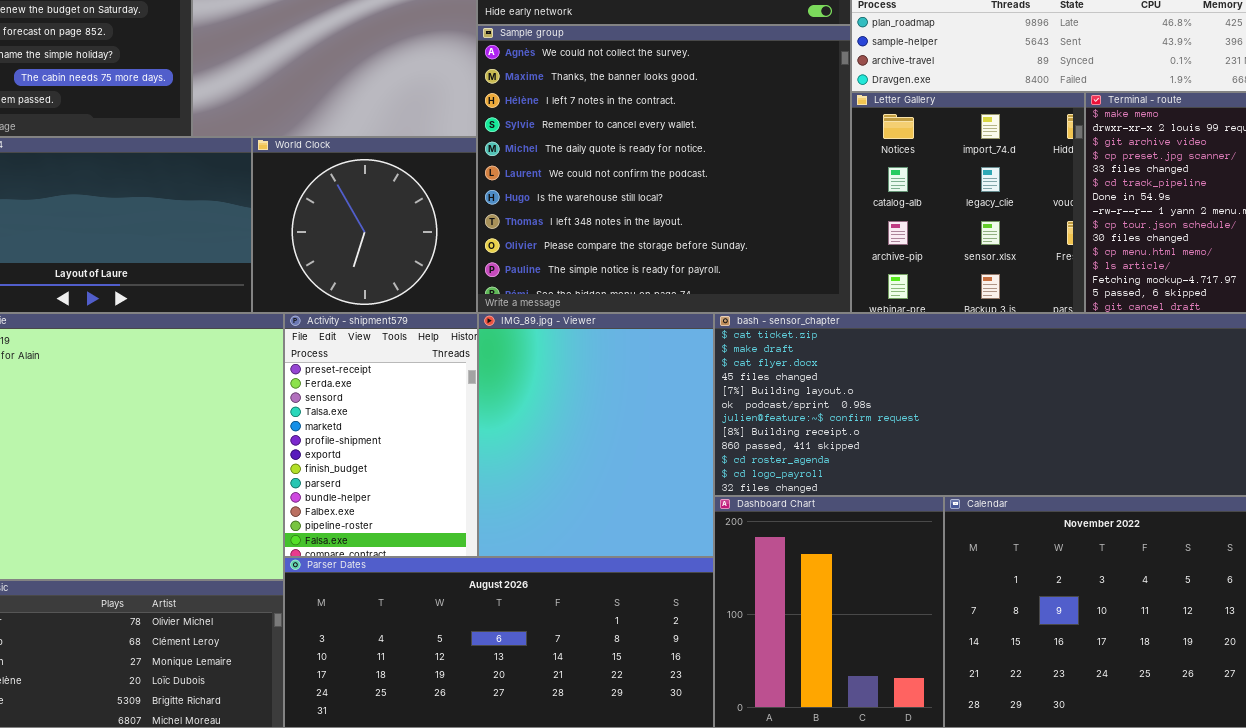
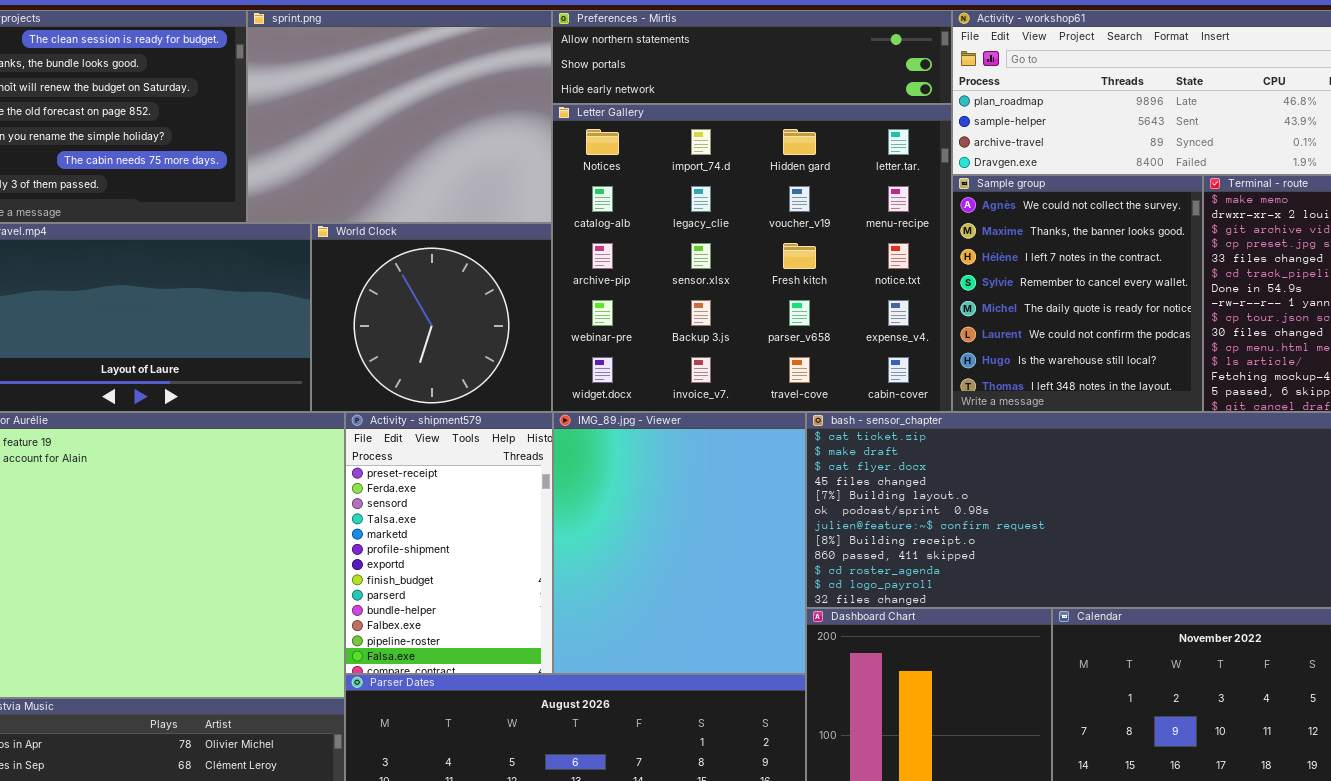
Sample group: [477,25,851,313] -> [952,175,1203,412], moved, resized
Letter Gallery: [851,92,1085,313] -> [552,104,952,412], moved, resized

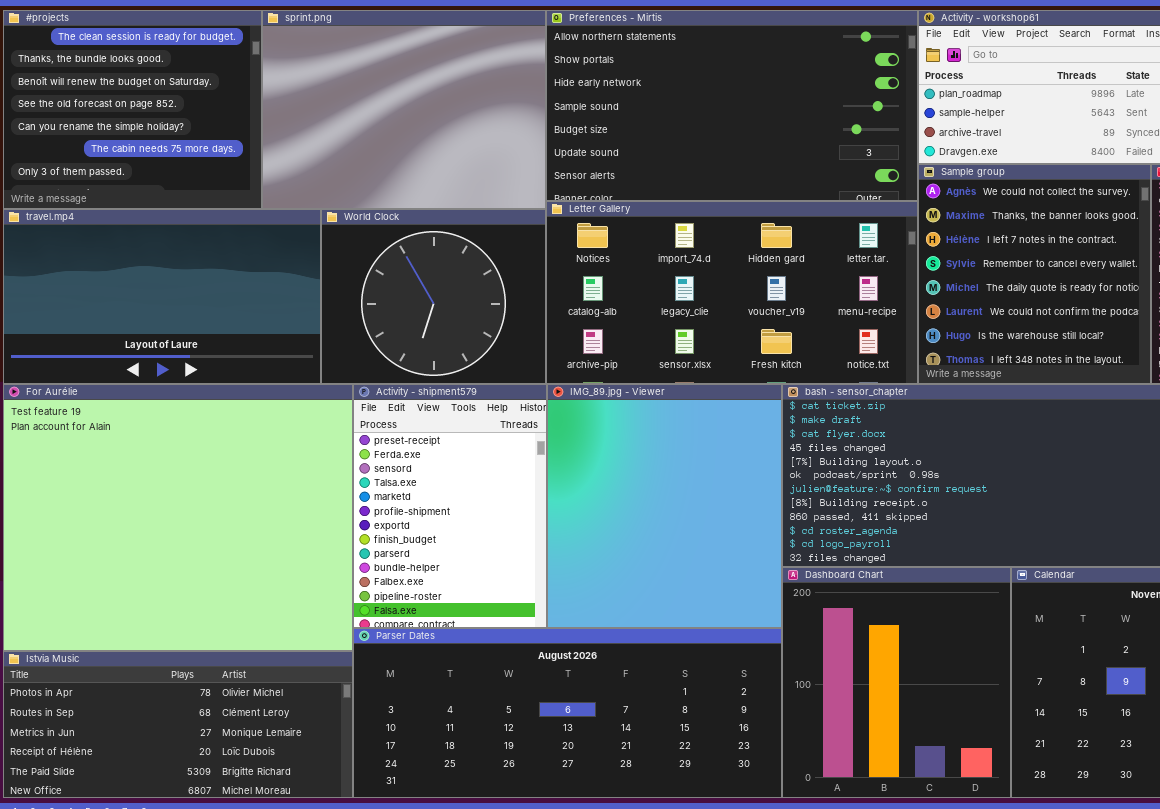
Preferences - Mirtis: [552,10,952,104] -> [546,10,918,201], resized
Letter Gallery: [552,104,952,412] -> [546,201,918,384], resized

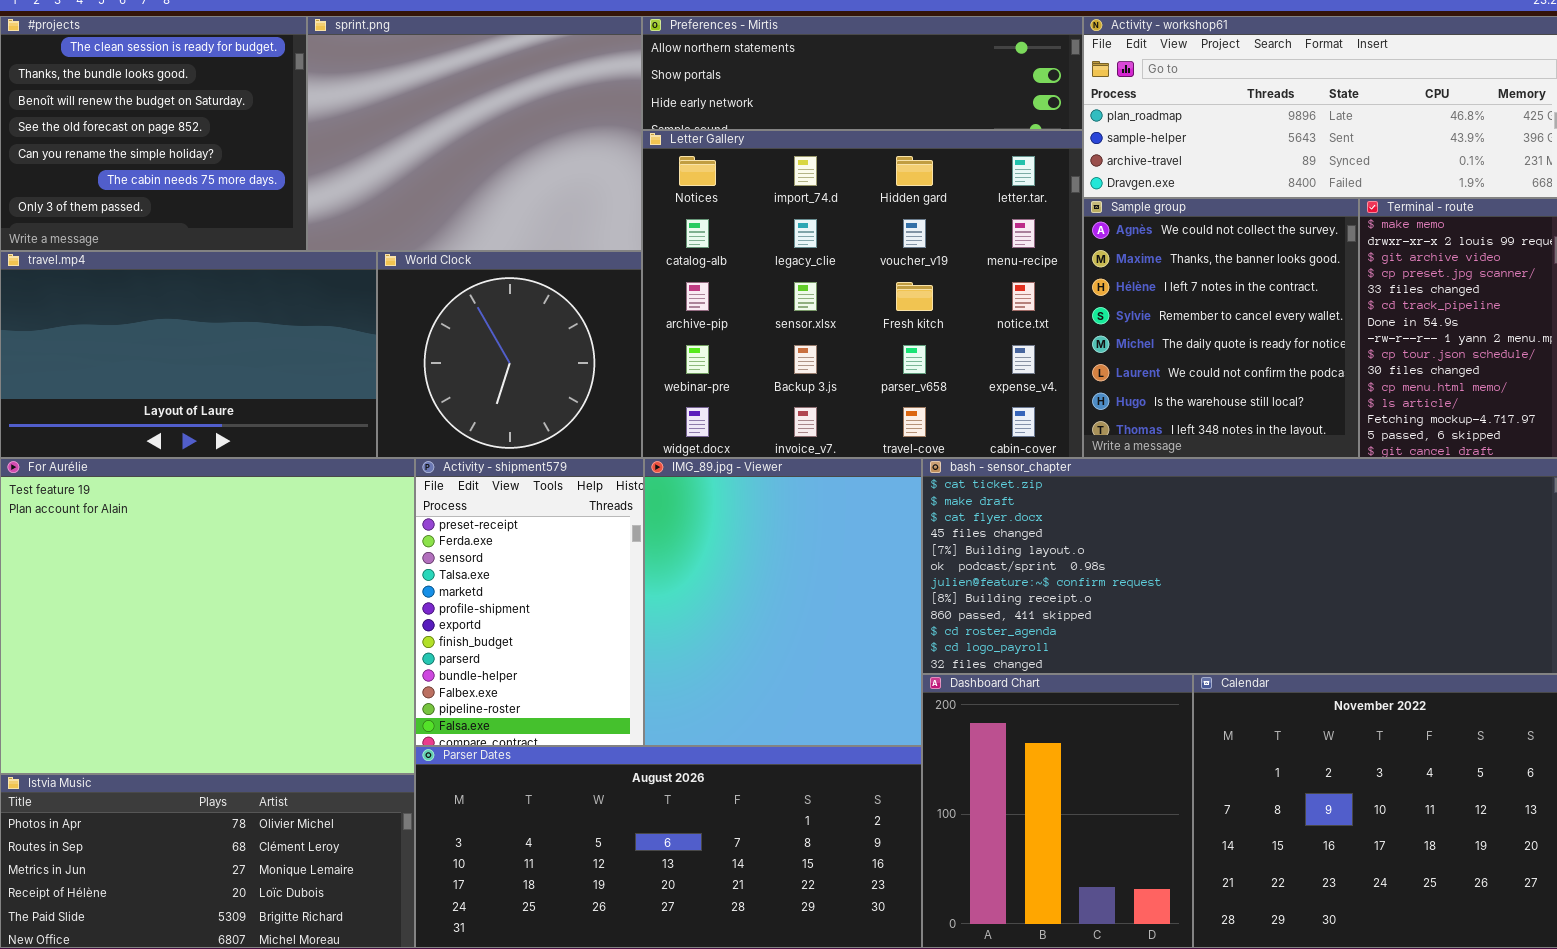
Preferences - Mirtis: [546,10,918,201] -> [642,16,1083,130], resized
Letter Gallery: [546,201,918,384] -> [642,130,1083,458], resized

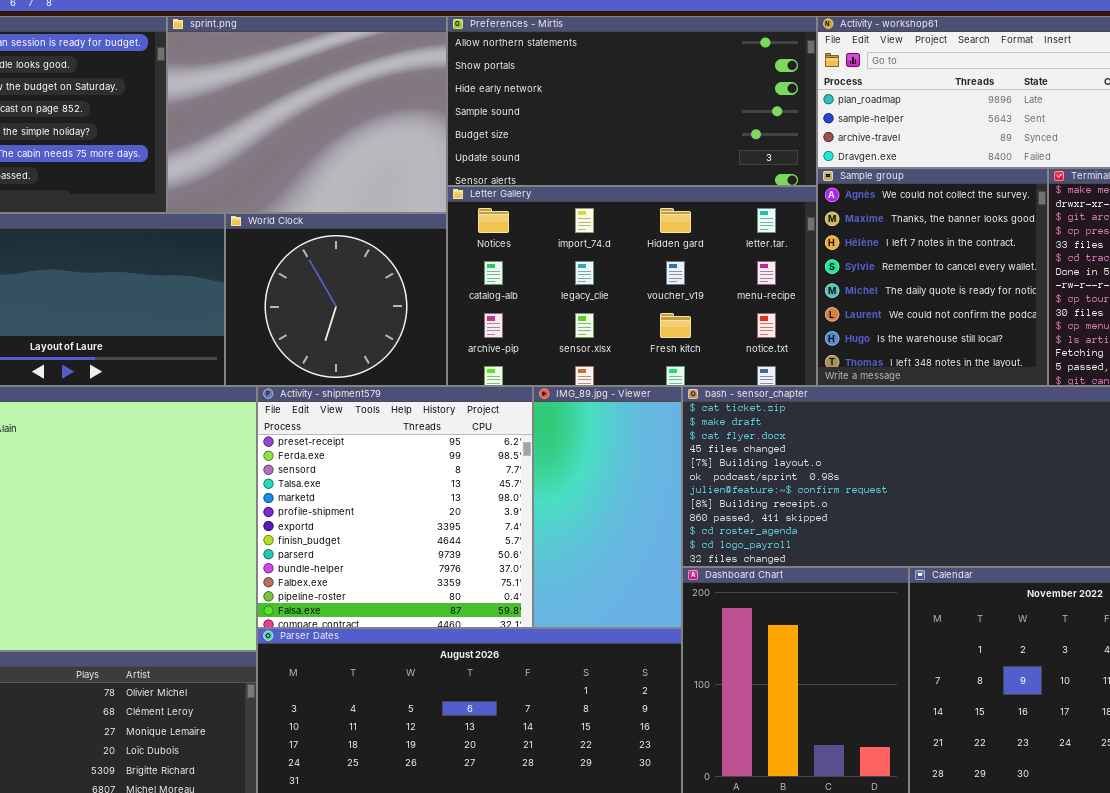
Preferences - Mirtis: [642,16,1083,130] -> [447,16,817,186], resized
Letter Gallery: [642,130,1083,458] -> [447,186,817,386], resized
Activity - shipment579: [415,458,644,746] -> [257,386,533,628], resized
IMG_89.jpg - Viewer: [644,458,922,746] -> [533,386,682,628], resized

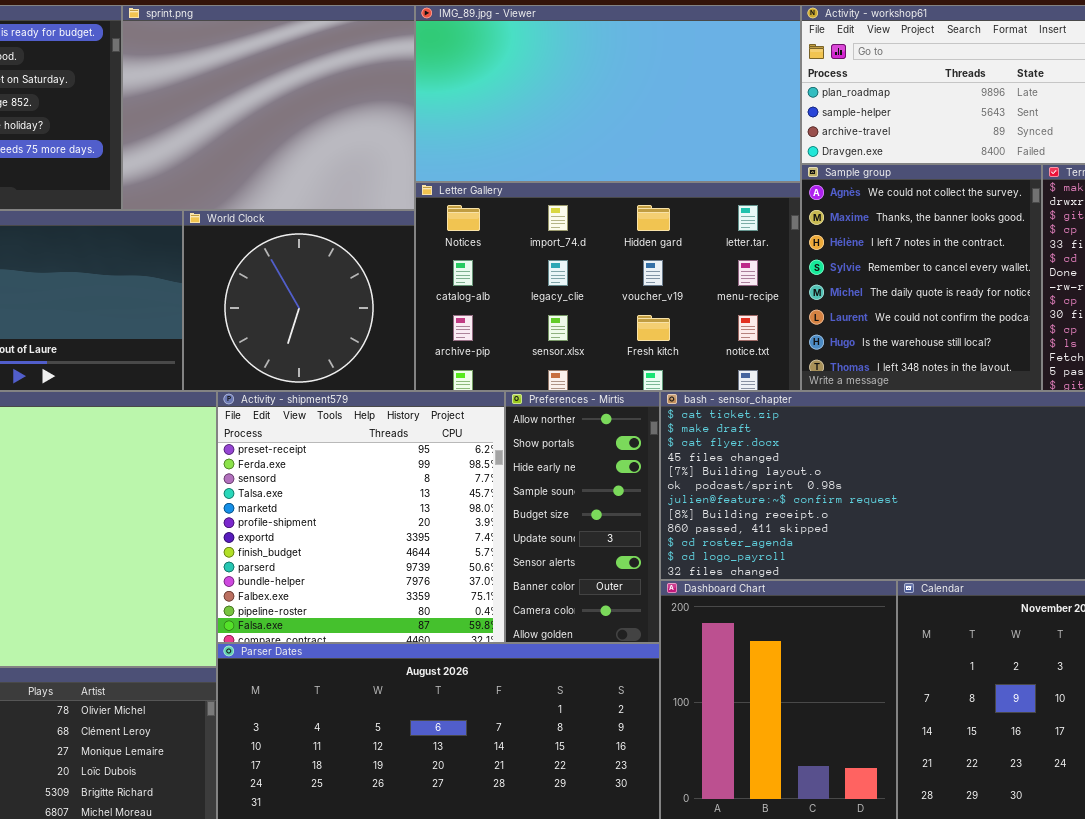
Preferences - Mirtis: [447,16,817,186] -> [505,391,660,643], moved, resized
IMG_89.jpg - Viewer: [533,386,682,628] -> [415,5,801,182], moved, resized

